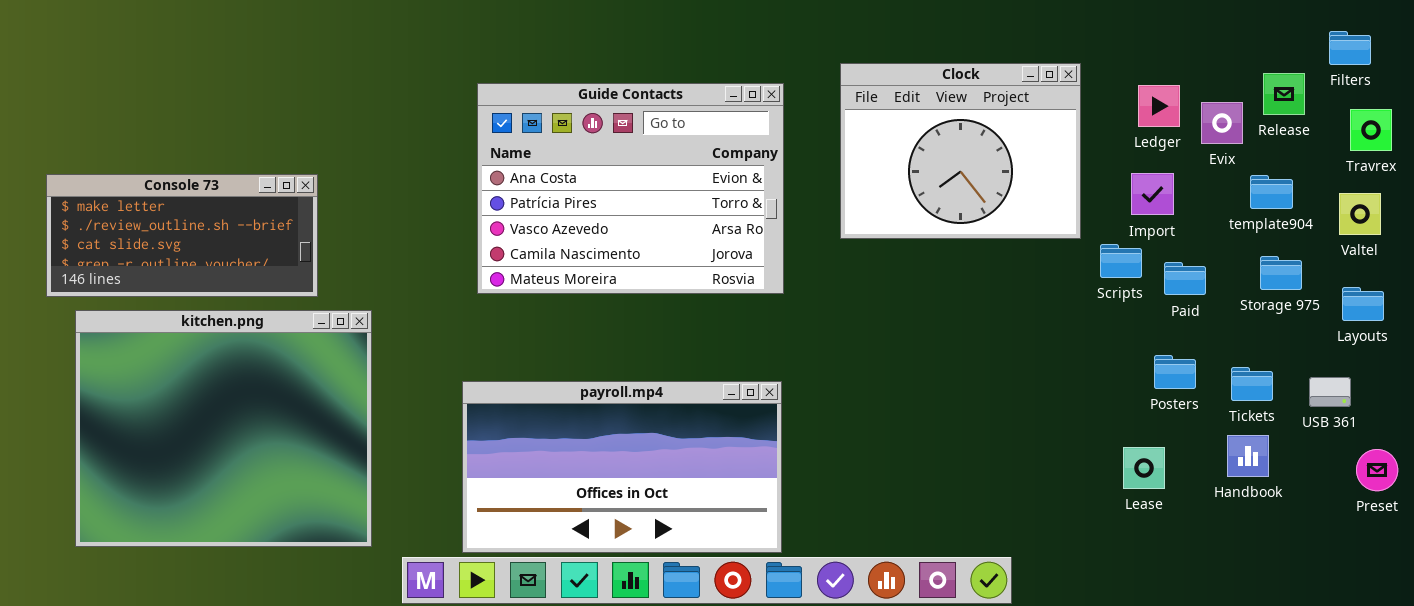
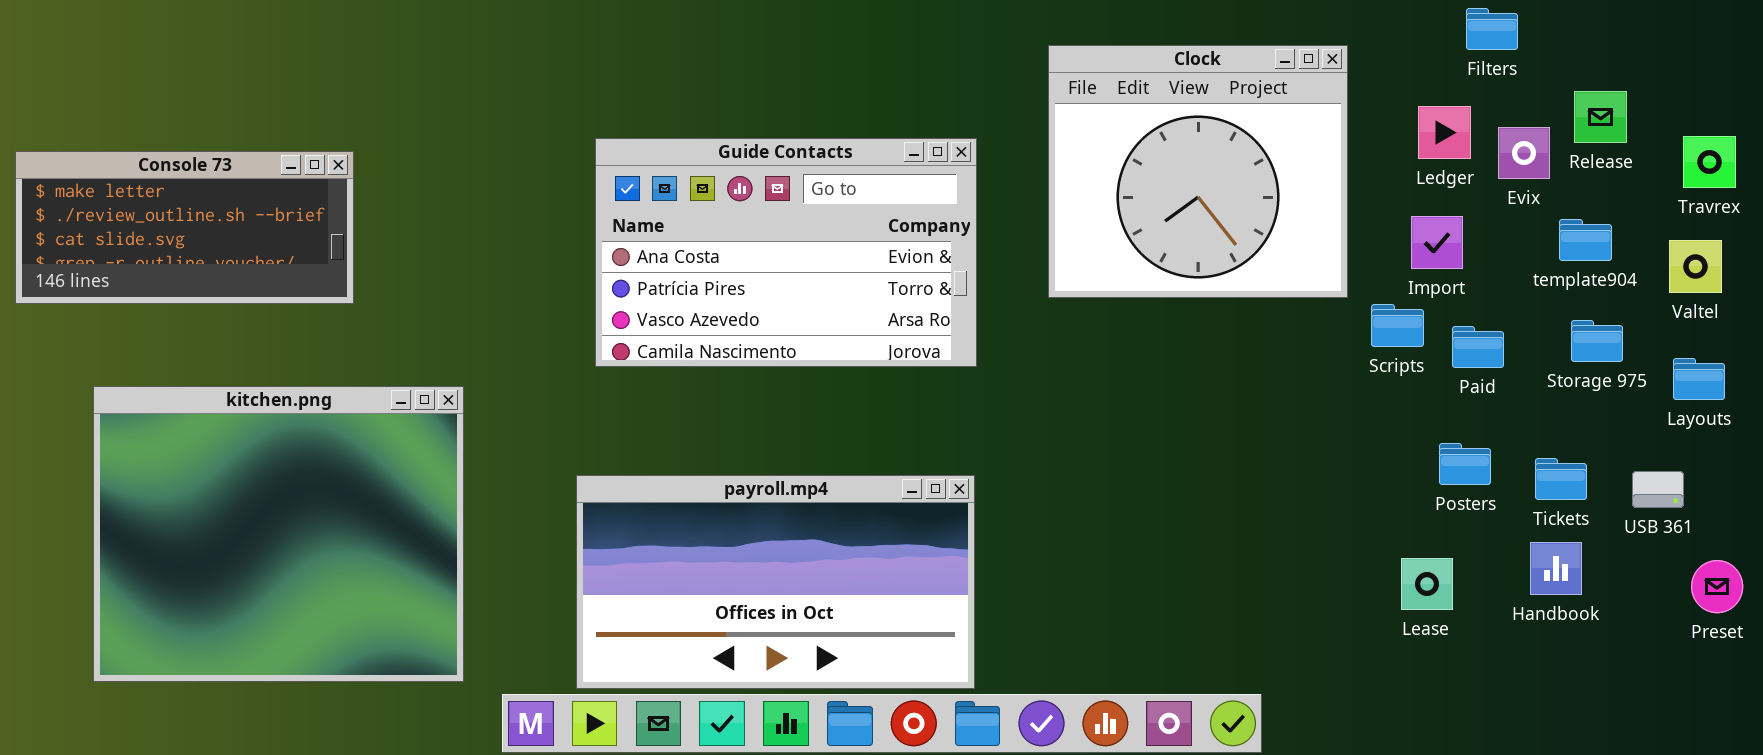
Filters: [1329,31,1371,65] -> [1466,8,1518,50], moved
Clock: [840,63,1081,239] -> [1048,45,1348,298], resized
Guide Contacts: [477,83,784,294] -> [595,138,977,367], resized
Console 73: [46,174,318,297] -> [15,151,354,304], moved

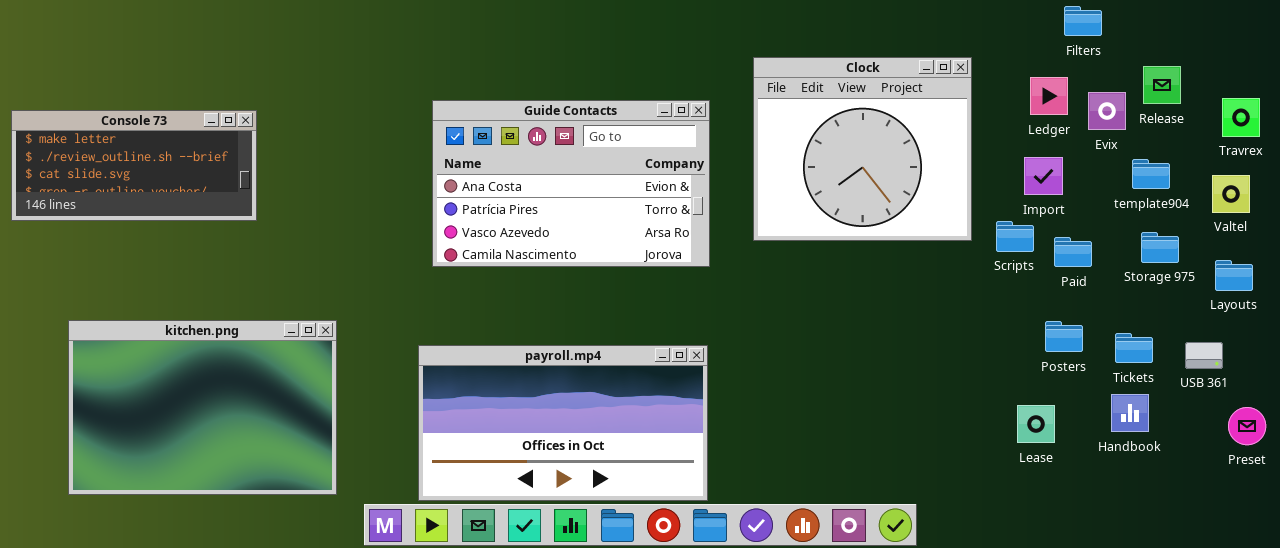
Clock: [1048,45,1348,298] -> [753,57,972,241], moved
kitchen.png: [93,386,464,682] -> [68,320,337,495], resized

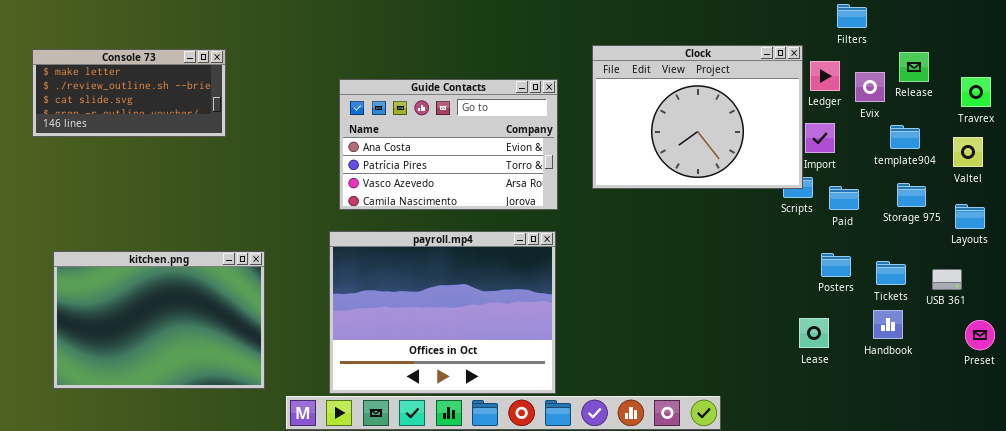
Clock: [753,57,972,241] -> [592,45,803,189], resized
Console 73: [11,110,257,221] -> [32,49,226,137], moved
payroll.mp4: [418,345,708,501] -> [329,231,556,394], resized

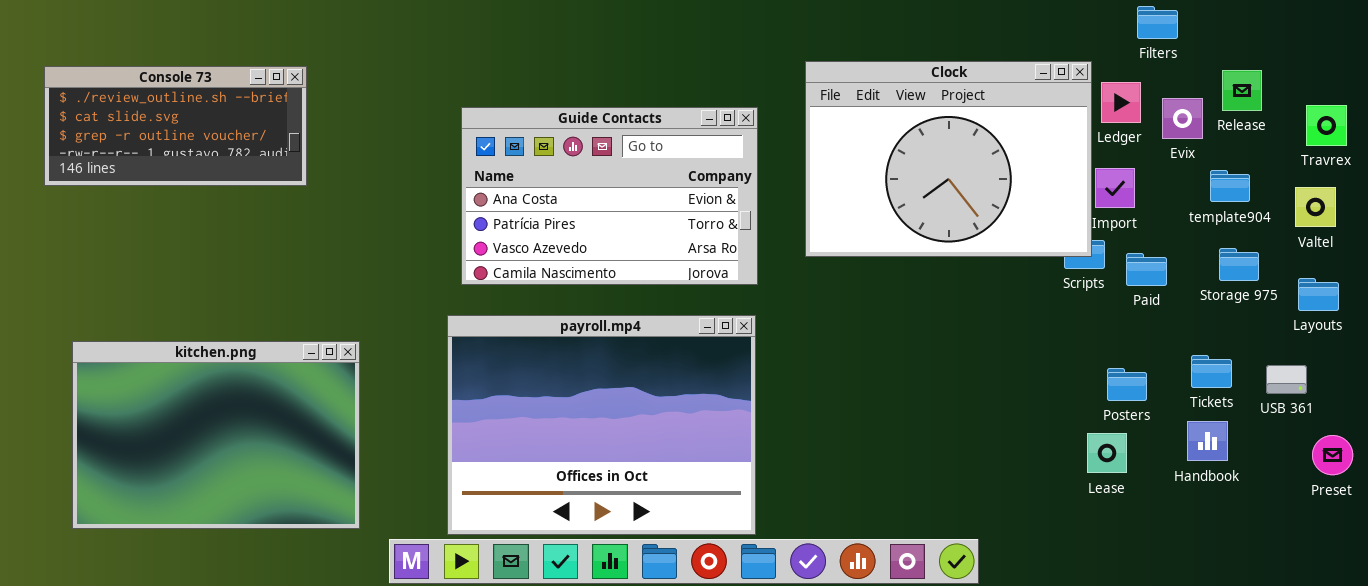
Console 73: [32,49,226,137] -> [44,66,307,186], scrolled down 1 row
Posters: [821,253,851,277] -> [1107,368,1147,401], moved

